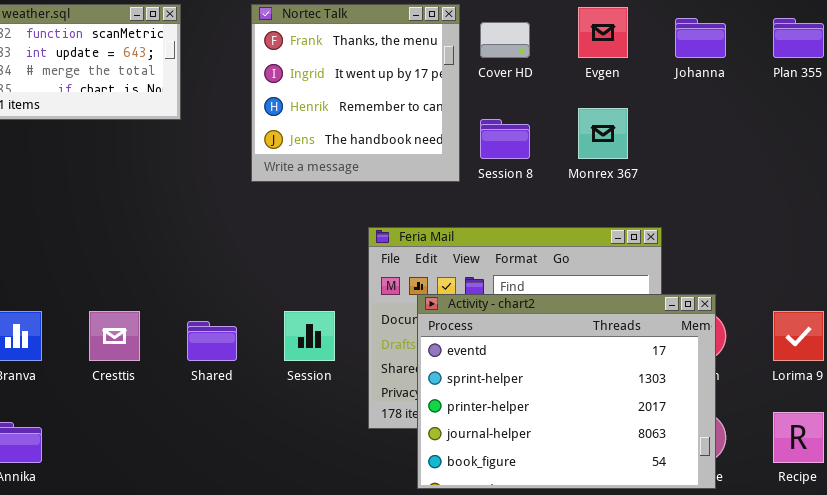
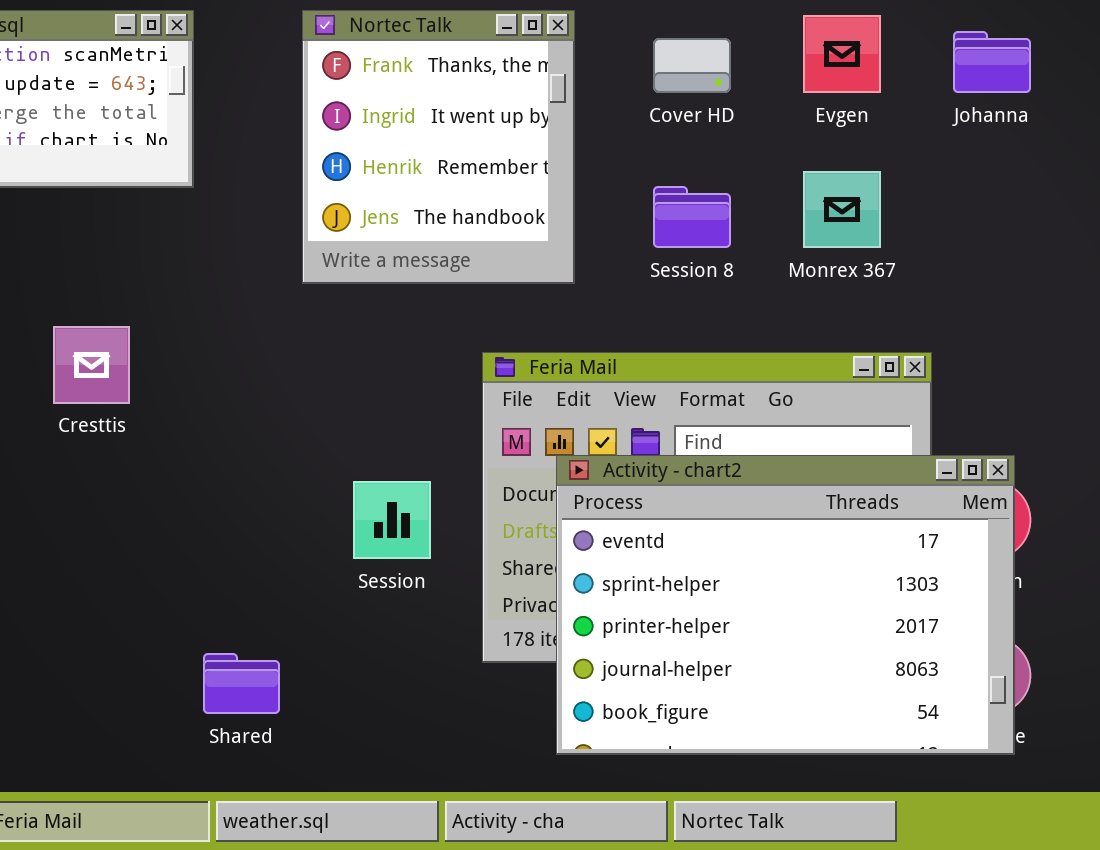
Nortec Talk: [251,4,460,182] -> [302,10,575,284], resized
Cresttis: [89,311,140,361] -> [53,326,130,404], moved
Shared: [187,321,237,361] -> [203,653,280,714], moved

